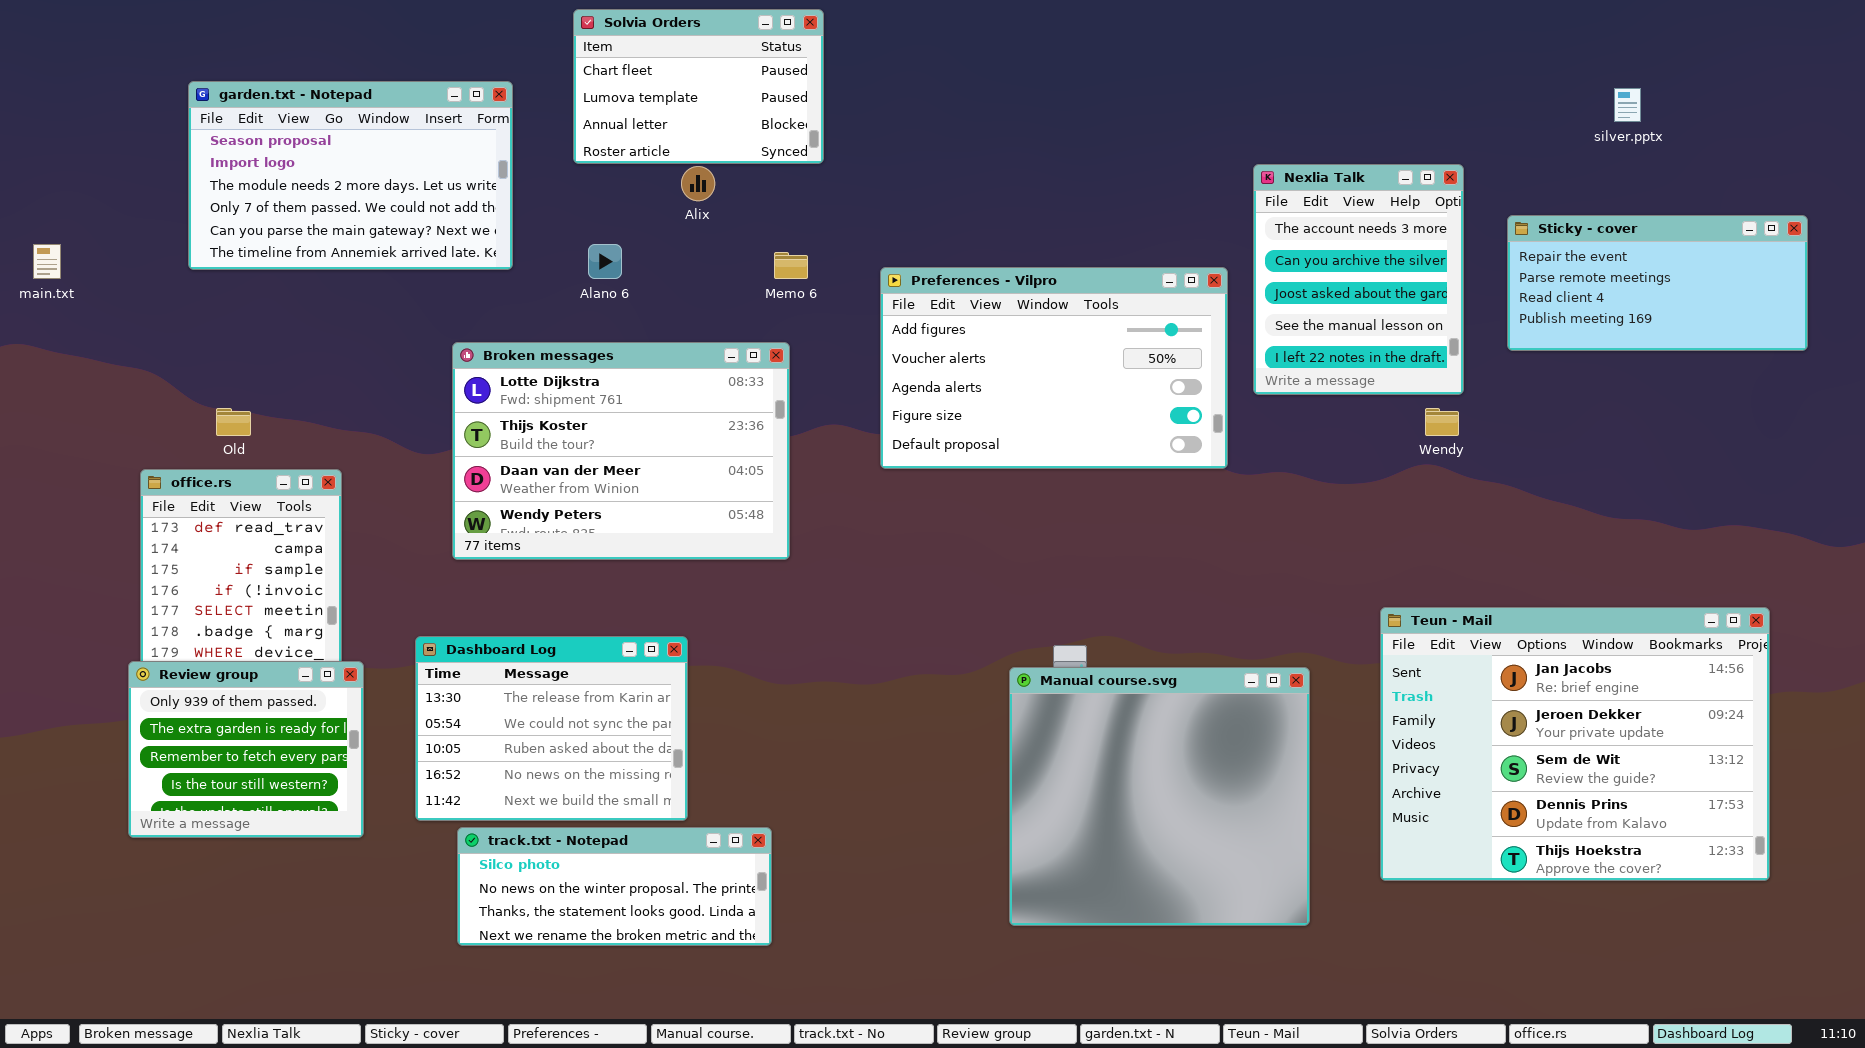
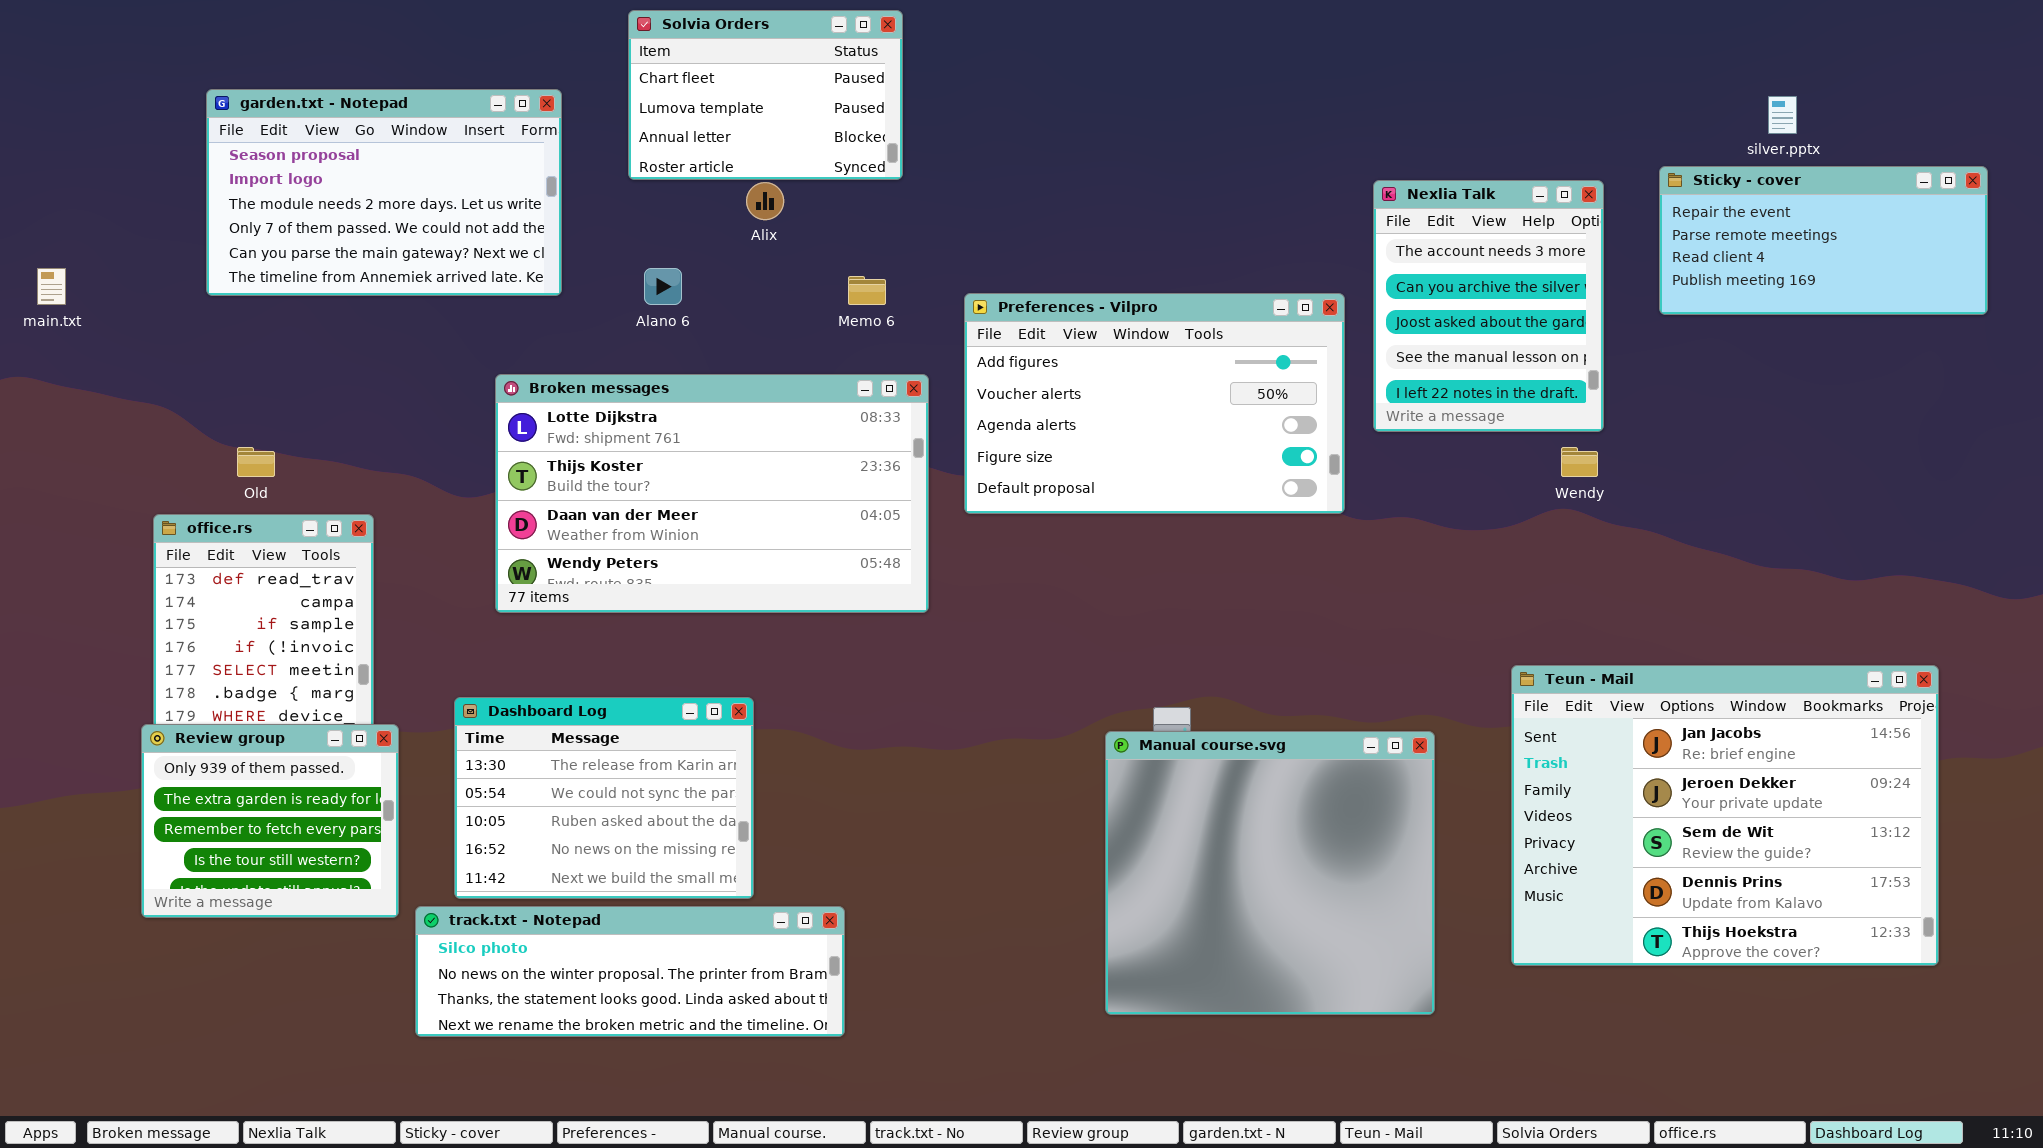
Sticky - cover: [1507,215,1808,351] -> [1659,166,1988,315], moved
Broken messages: [452,342,790,560] -> [495,374,929,613], resized
track.txt - Notepad: [457,827,772,946] -> [415,906,845,1037], resized

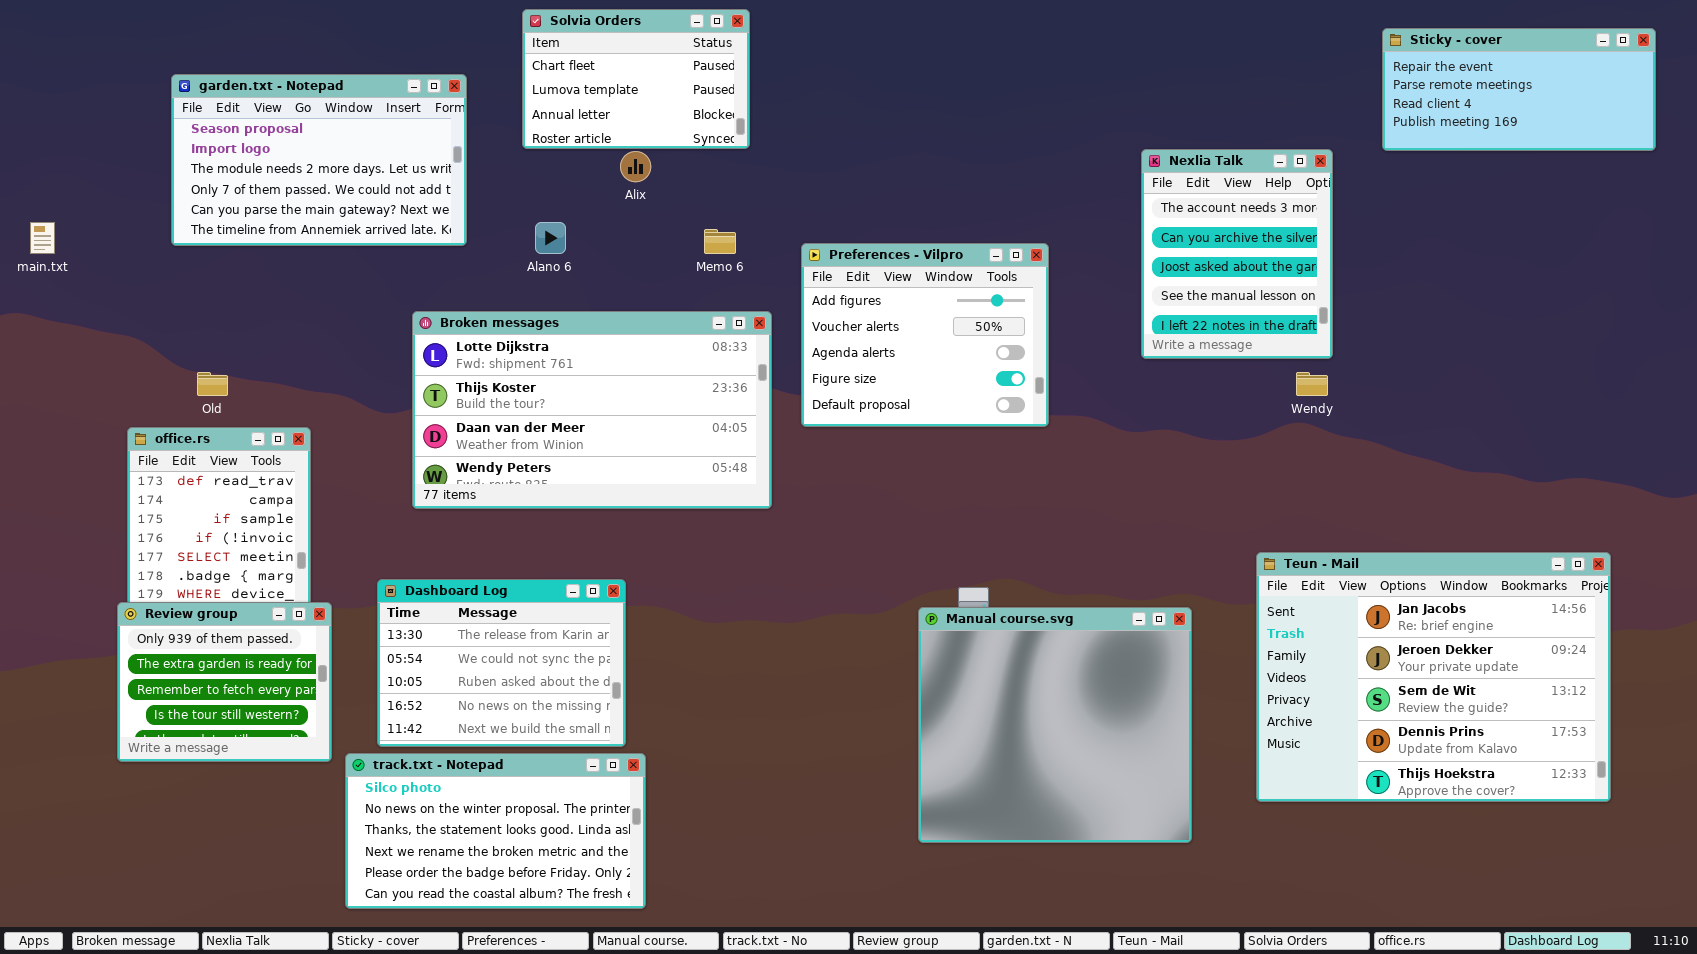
Sticky - cover: [1659,166,1988,315] -> [1382,28,1656,151], moved
Preferences - Vilpro: [964,293,1345,514] -> [801,243,1049,427], resized
track.txt - Notepad: [415,906,845,1037] -> [345,753,646,909], resized

